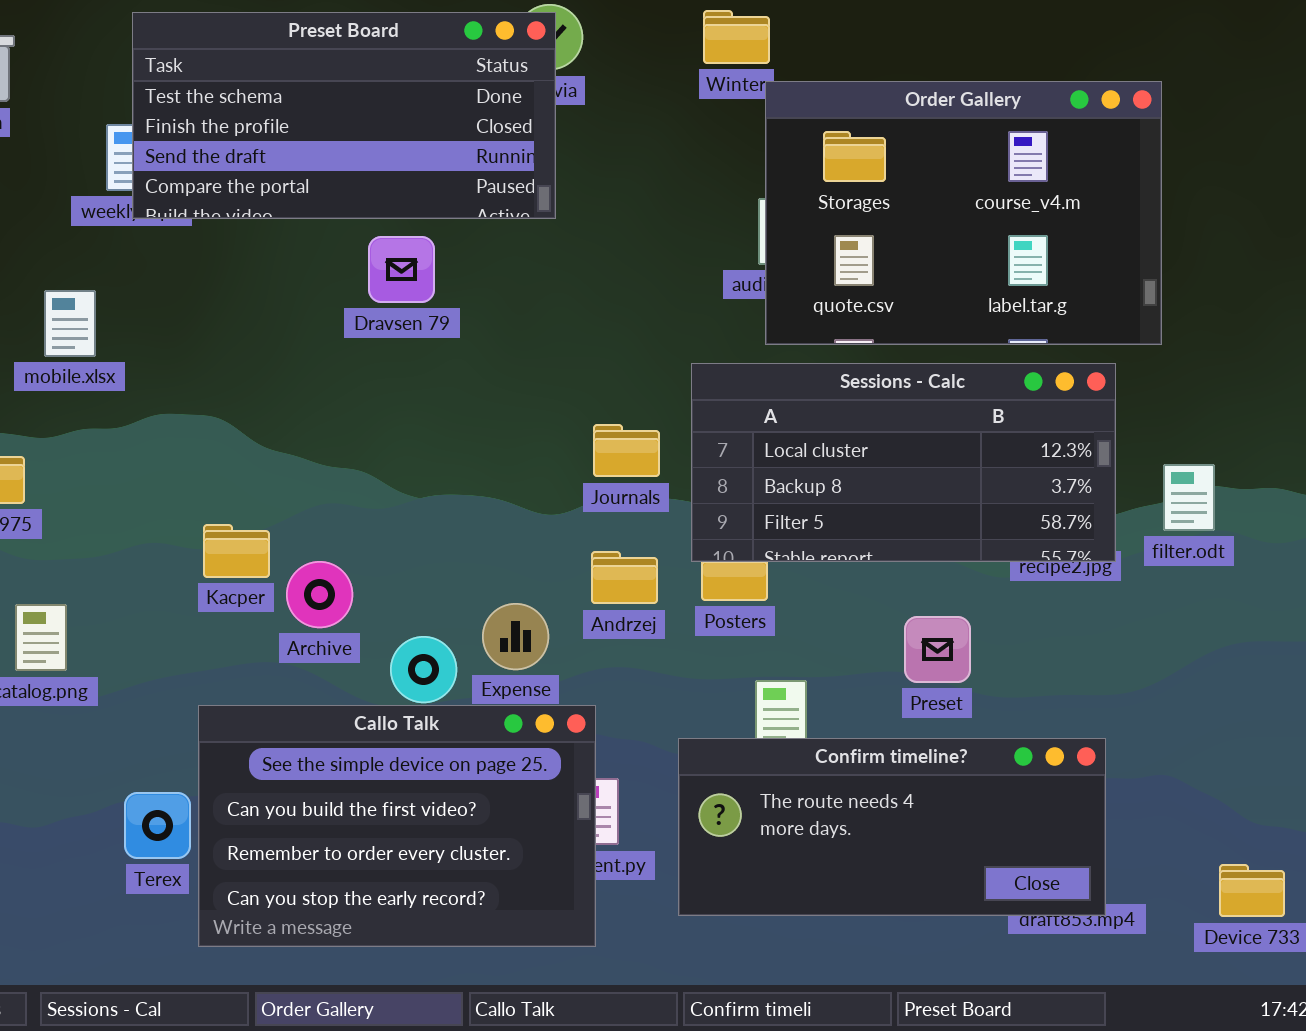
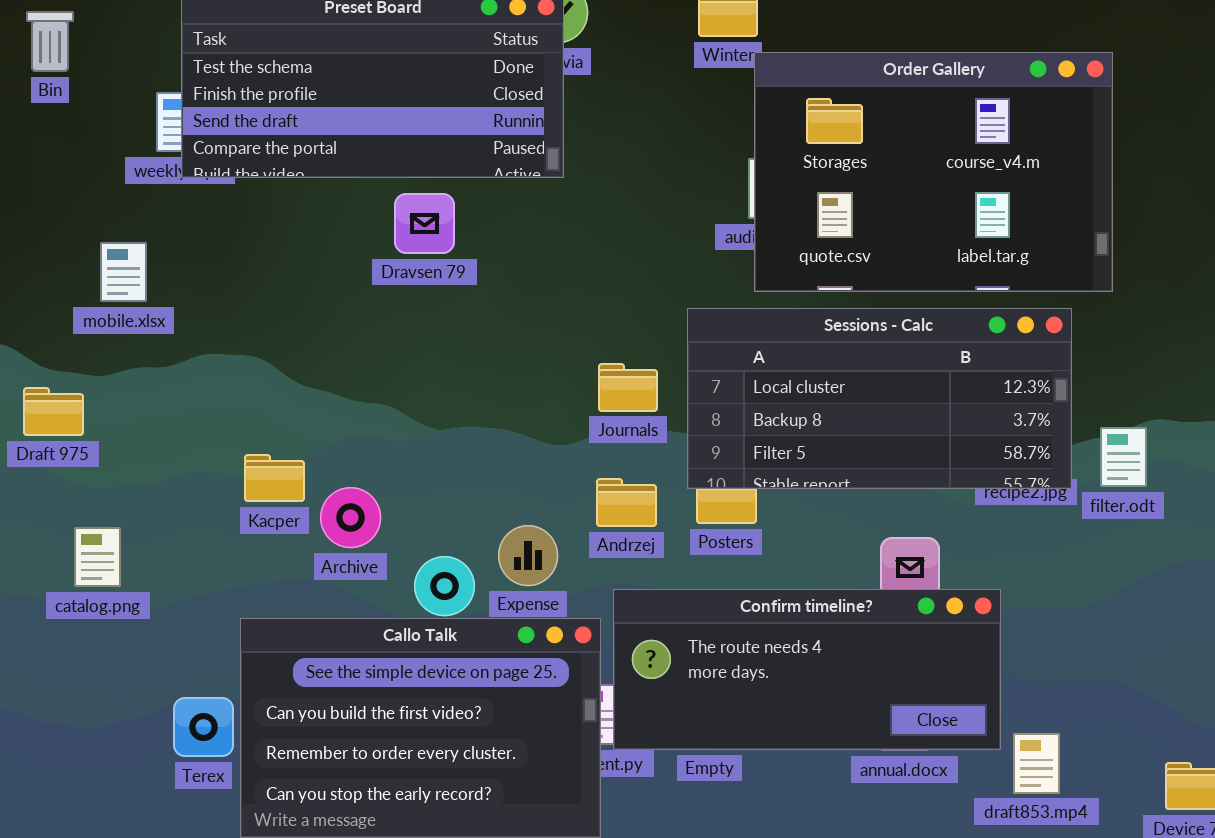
filter.odt: [1163,464,1215,531] -> [1100,427,1147,487], moved
Confirm timeline?: [678,738,1106,916] -> [613,589,1001,750], moved

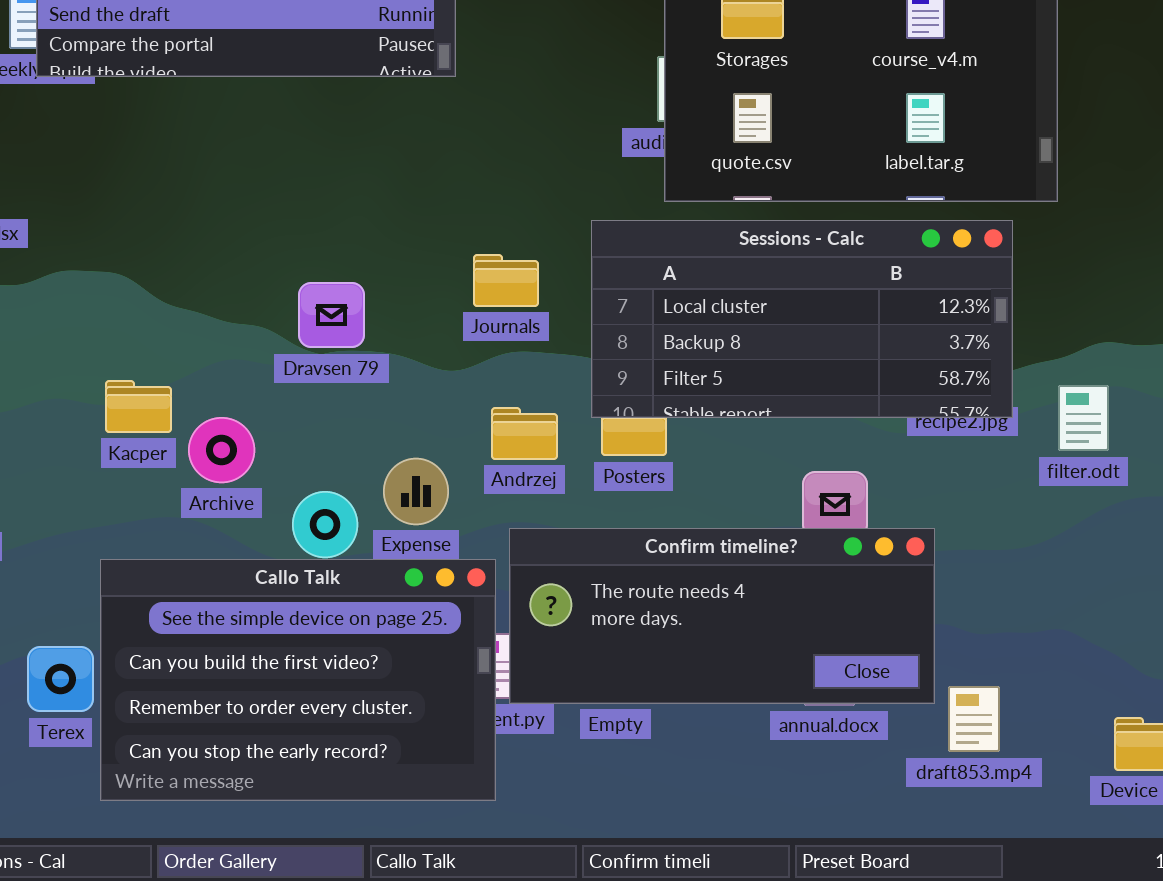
Dravsen 79: [394,193,455,254] -> [298,282,365,348], moved
Journals: [598,363,658,412] -> [473,254,539,307], moved
filter.odt: [1100,427,1147,487] -> [1058,385,1109,451], moved

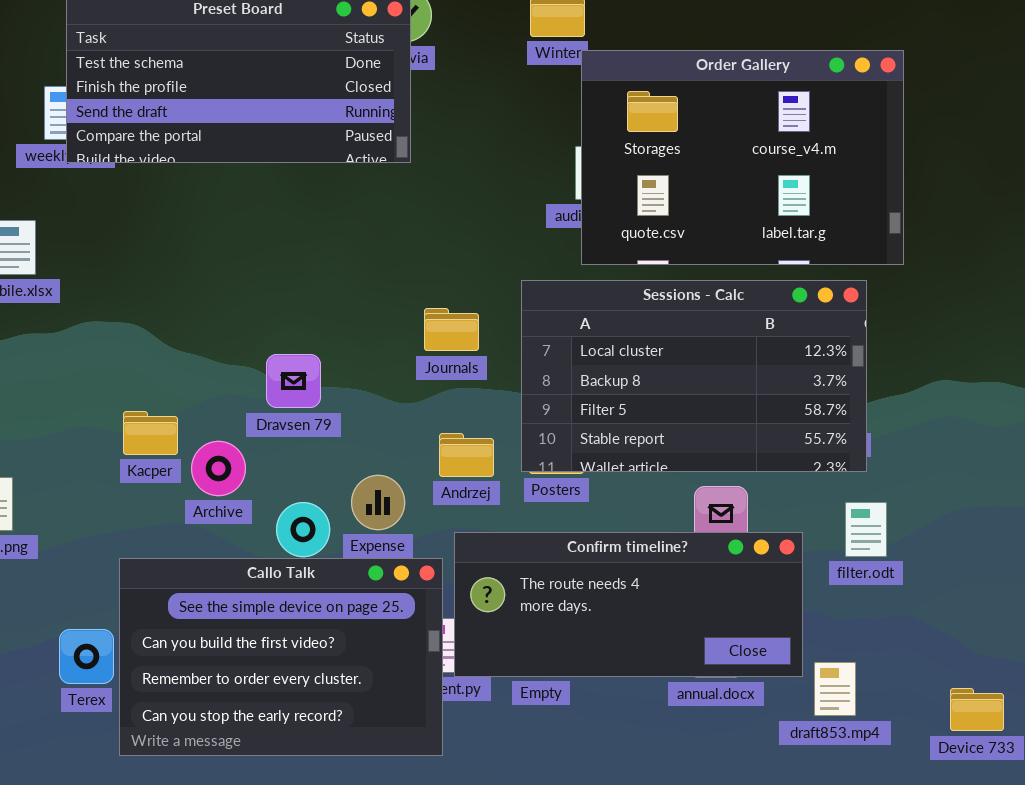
Sessions - Calc: [591,220,1013,418] -> [521,280,867,472], resized
Dravsen 79: [298,282,365,348] -> [266,354,321,408], moved
filter.odt: [1058,385,1109,451] -> [845,502,887,557], moved

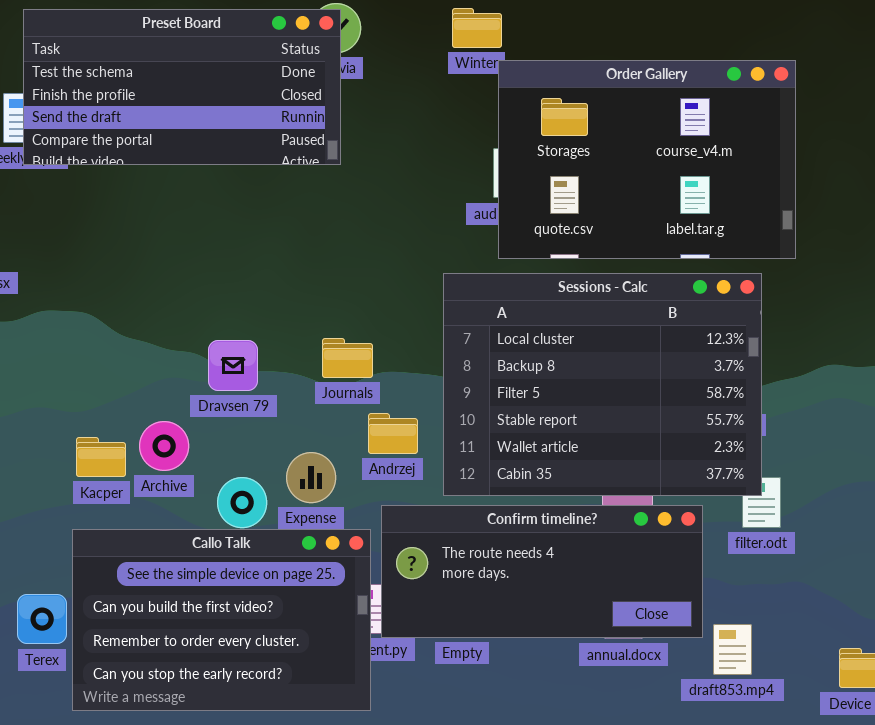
Sessions - Calc: [521,280,867,472] -> [443,273,762,496], resized
Journals: [424,308,479,351] -> [322,338,373,378], moved
Kacper: [123,411,178,455] -> [76,437,126,477], moved

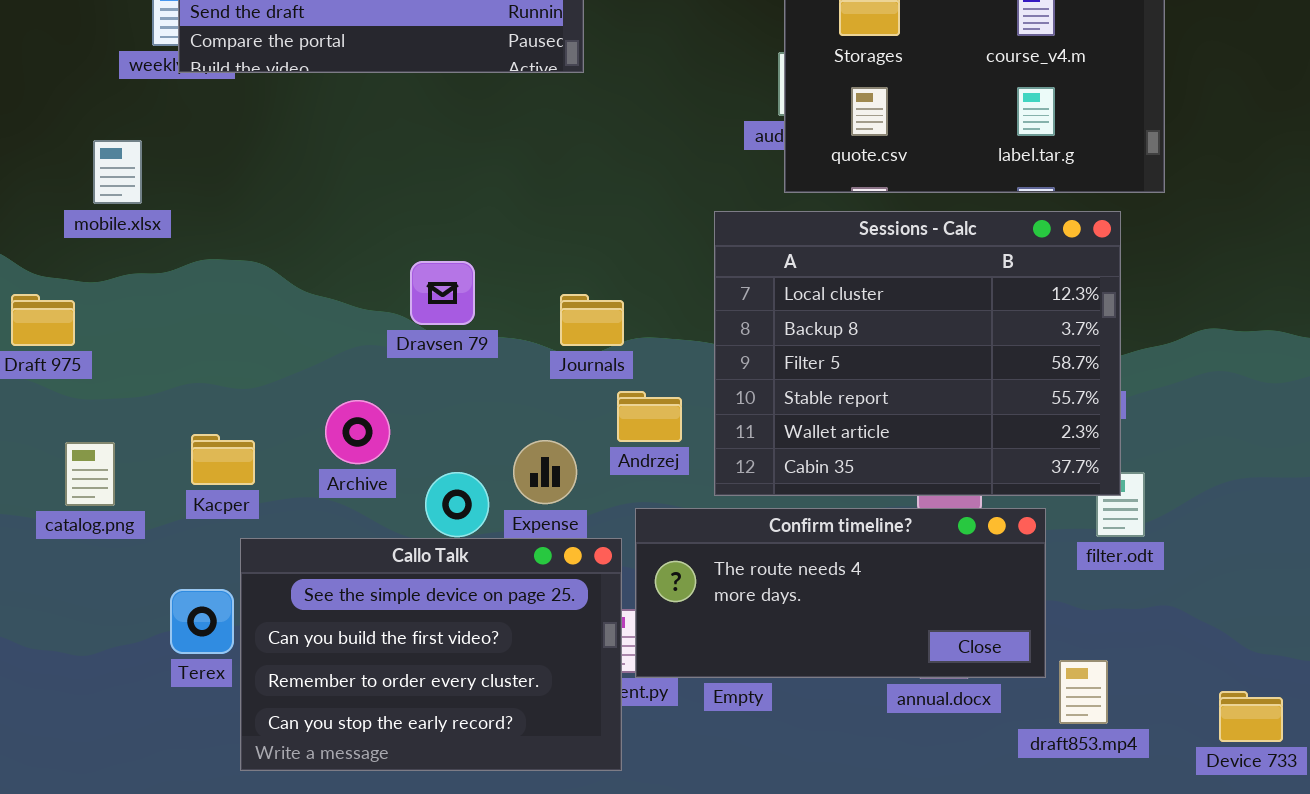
Dravsen 79: [208,340,258,391] -> [410,261,475,325], moved
Kacper: [76,437,126,477] -> [191,434,255,485], moved
Terex: [17,594,67,644] -> [170,589,234,654], moved

